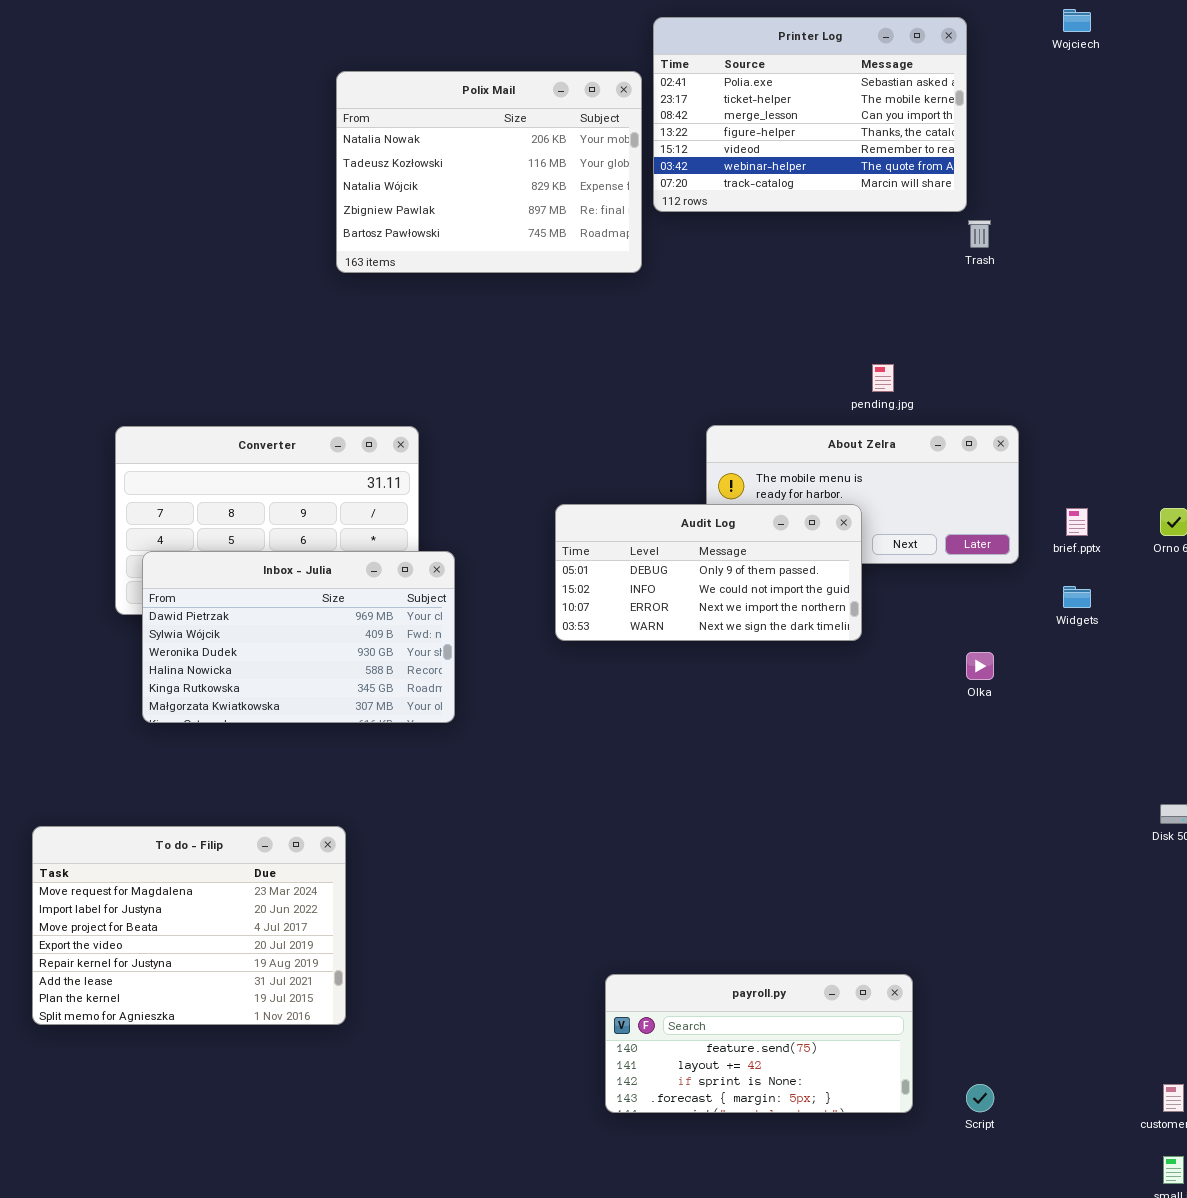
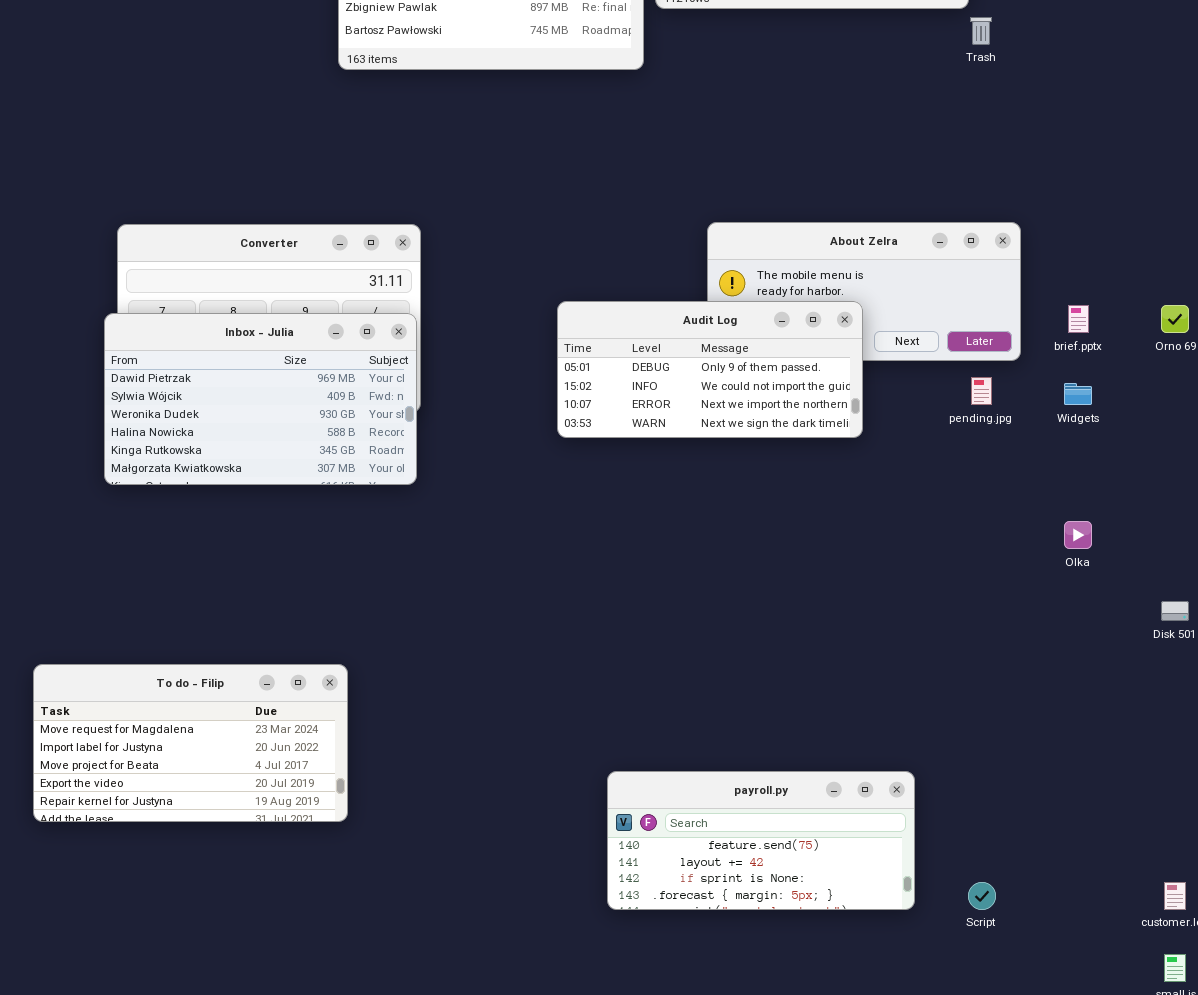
pending.jpg: [872,364,894,392] -> [971,377,992,405], moved
Inbox - Julia: [142,551,455,723] -> [104,313,417,485], moved
Olka: [966,652,994,680] -> [1064,521,1092,549], moved
To do - Filip: [32,826,346,1025] -> [33,664,348,822], resized

